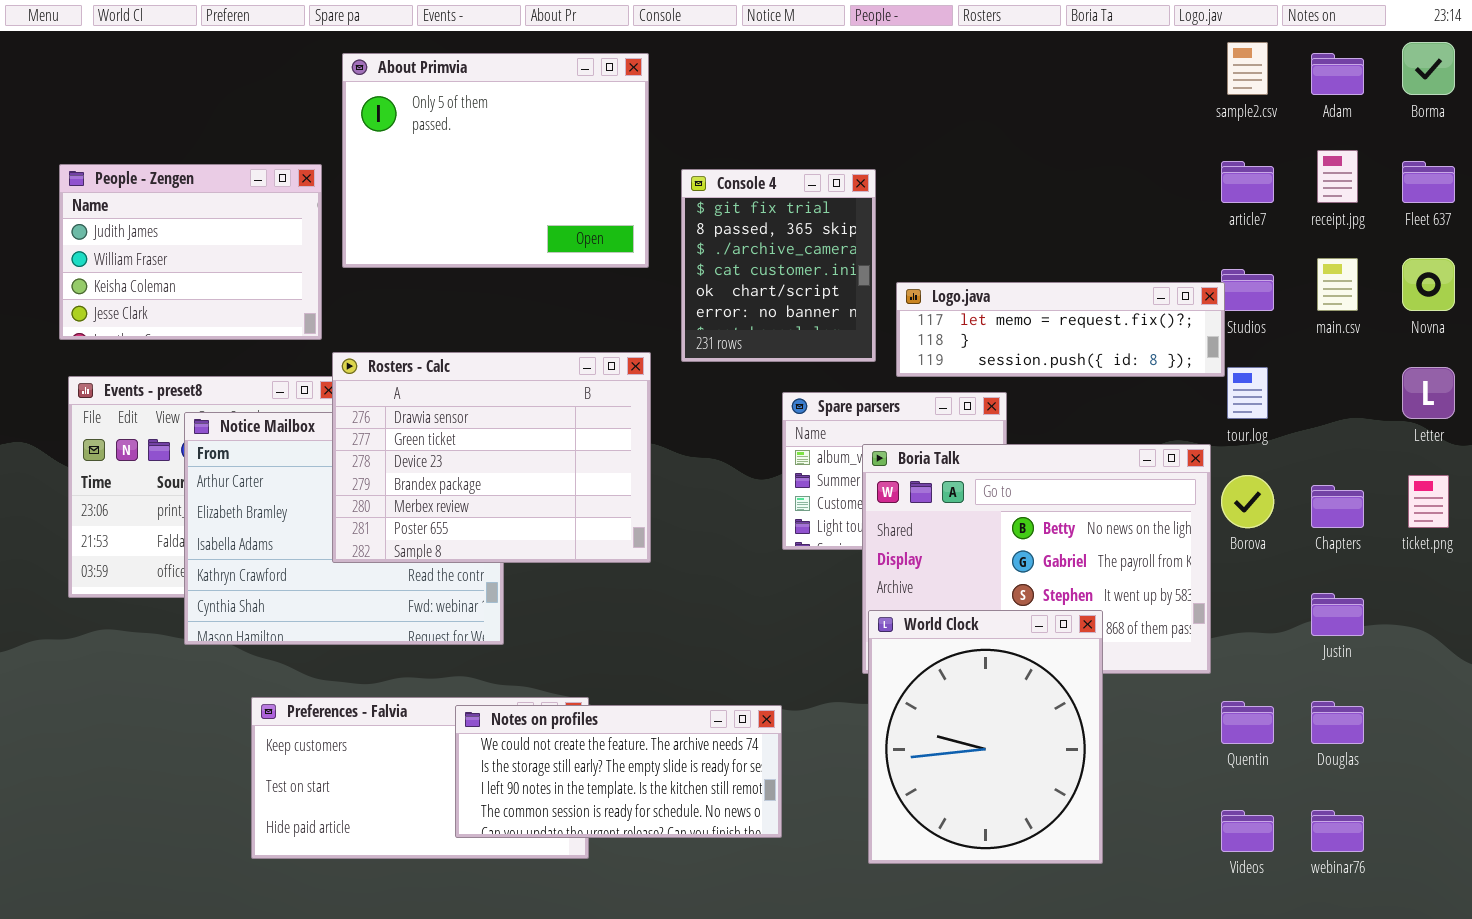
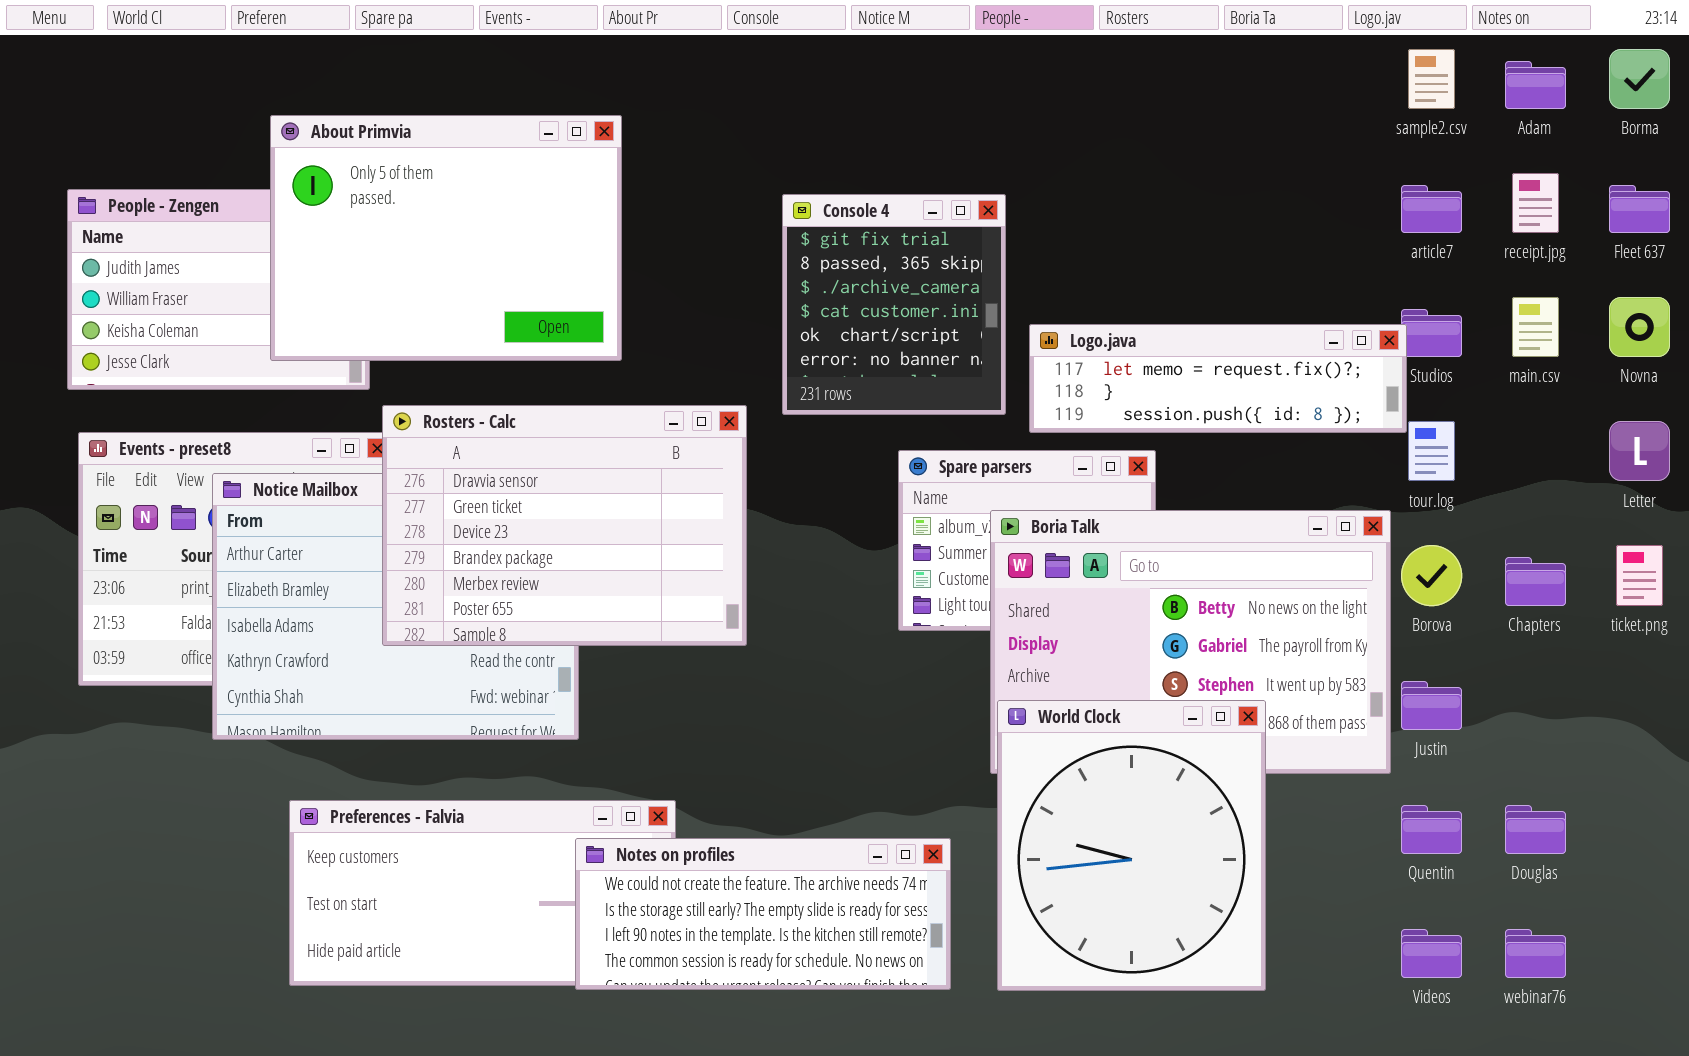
About Primvia: [342,53,649,268] -> [270,115,622,361], moved
Justin: [1311,593,1364,636] -> [1401,681,1462,730], moved
Notes on profiles: [455,705,782,838] -> [575,838,951,990], moved

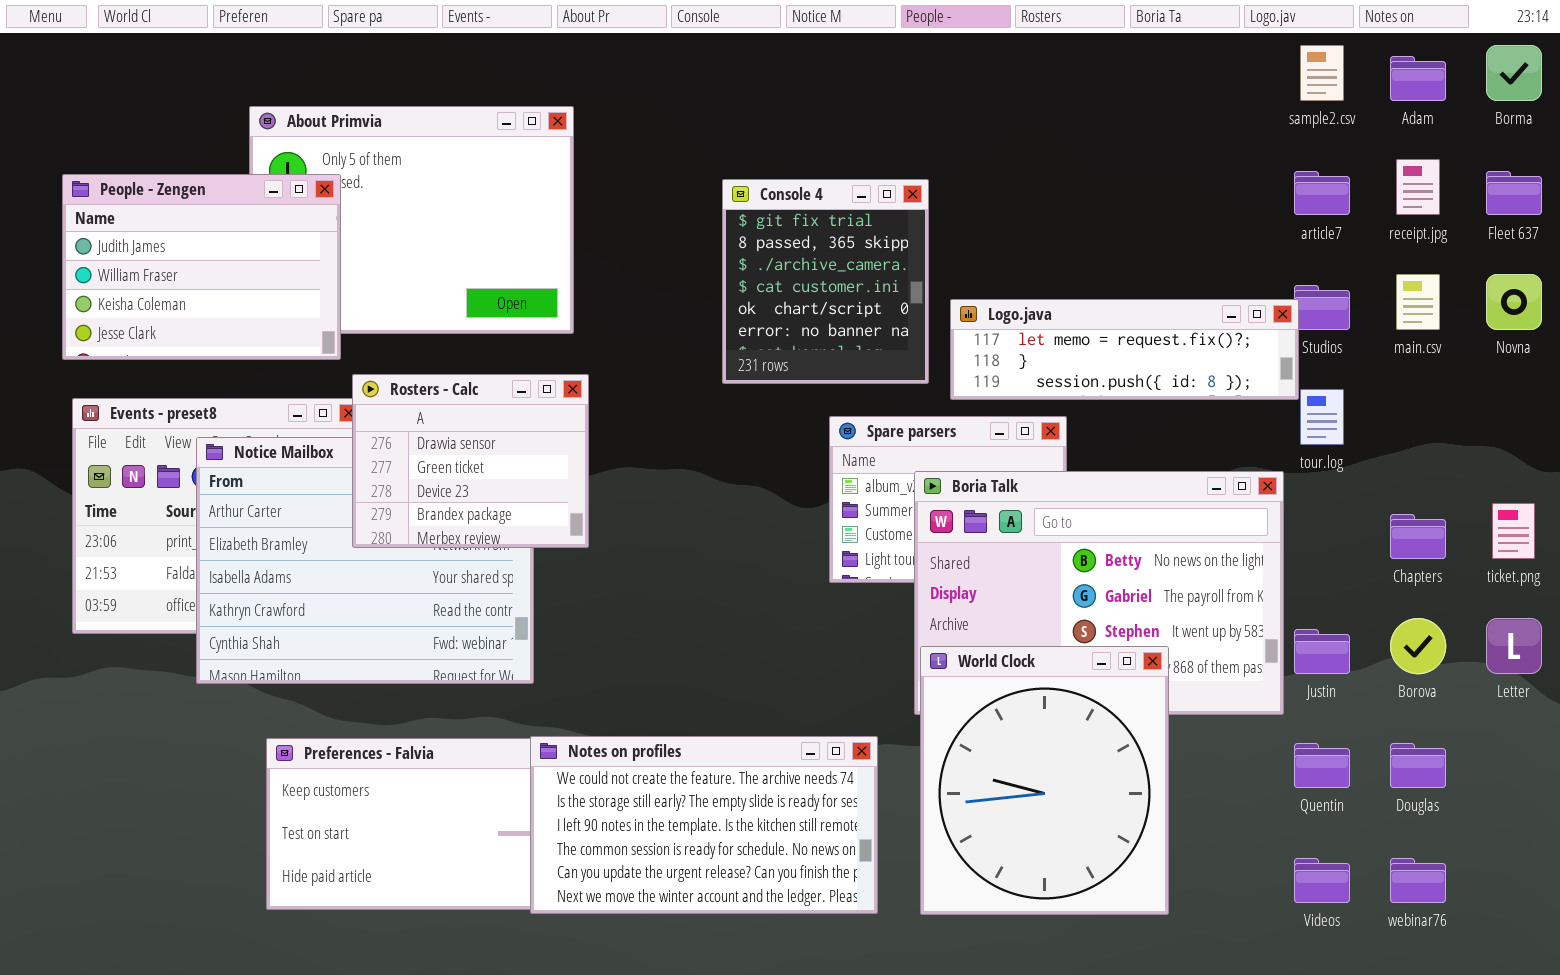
People - Zengen: [67,189,370,390] -> [62,174,341,360], raised
Rosters - Calc: [382,405,747,646] -> [352,374,589,548], resized
Letter: [1609,421,1670,481] -> [1486,618,1542,674], moved
Borova: [1401,545,1462,606] -> [1390,618,1446,674], moved
Notes on profiles: [575,838,951,990] -> [530,736,878,914], resized

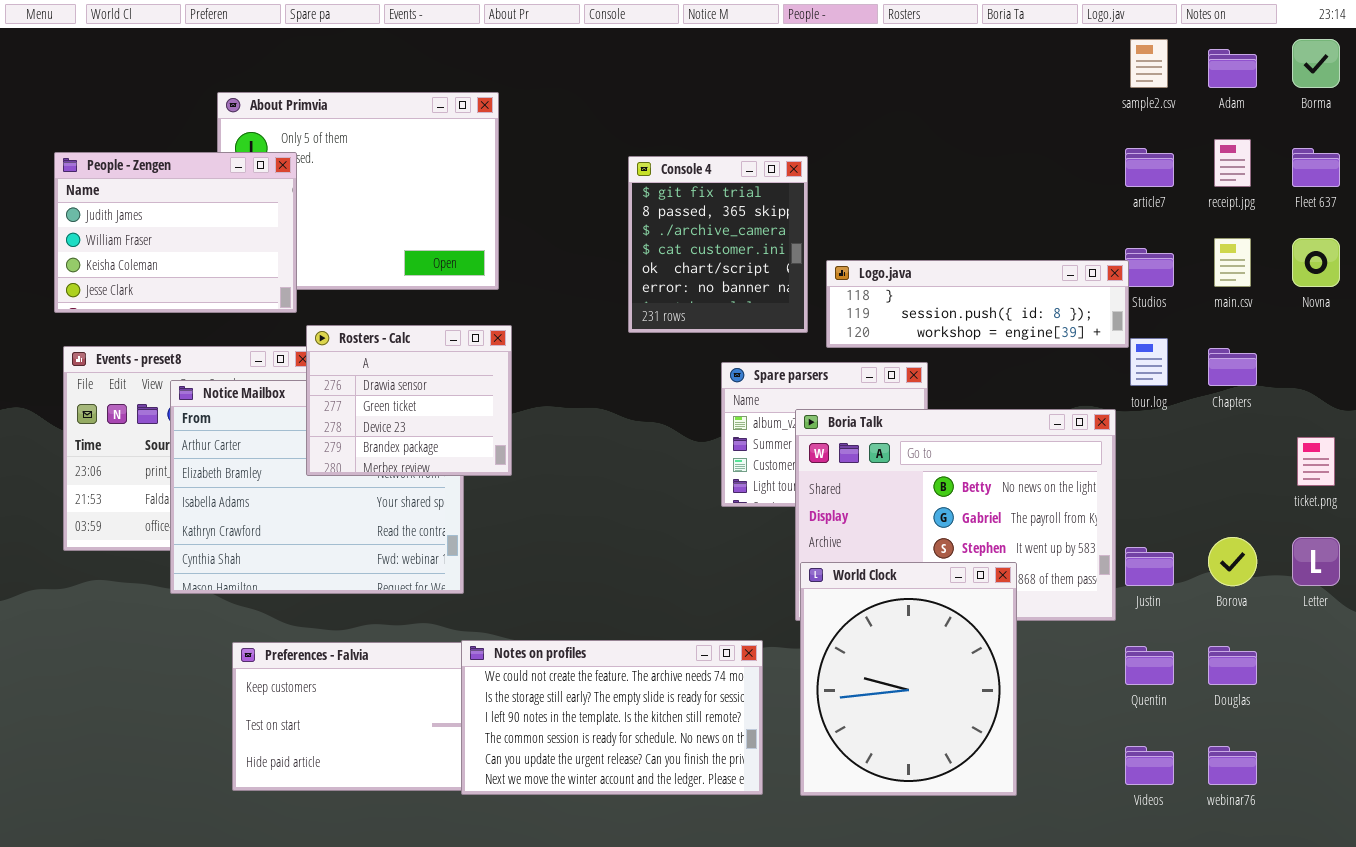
Logo.java: [950,299,1299,400] -> [826,260,1129,348], scrolled down 1 row
Chapters: [1390,514,1446,559] -> [1208,348,1257,386], moved

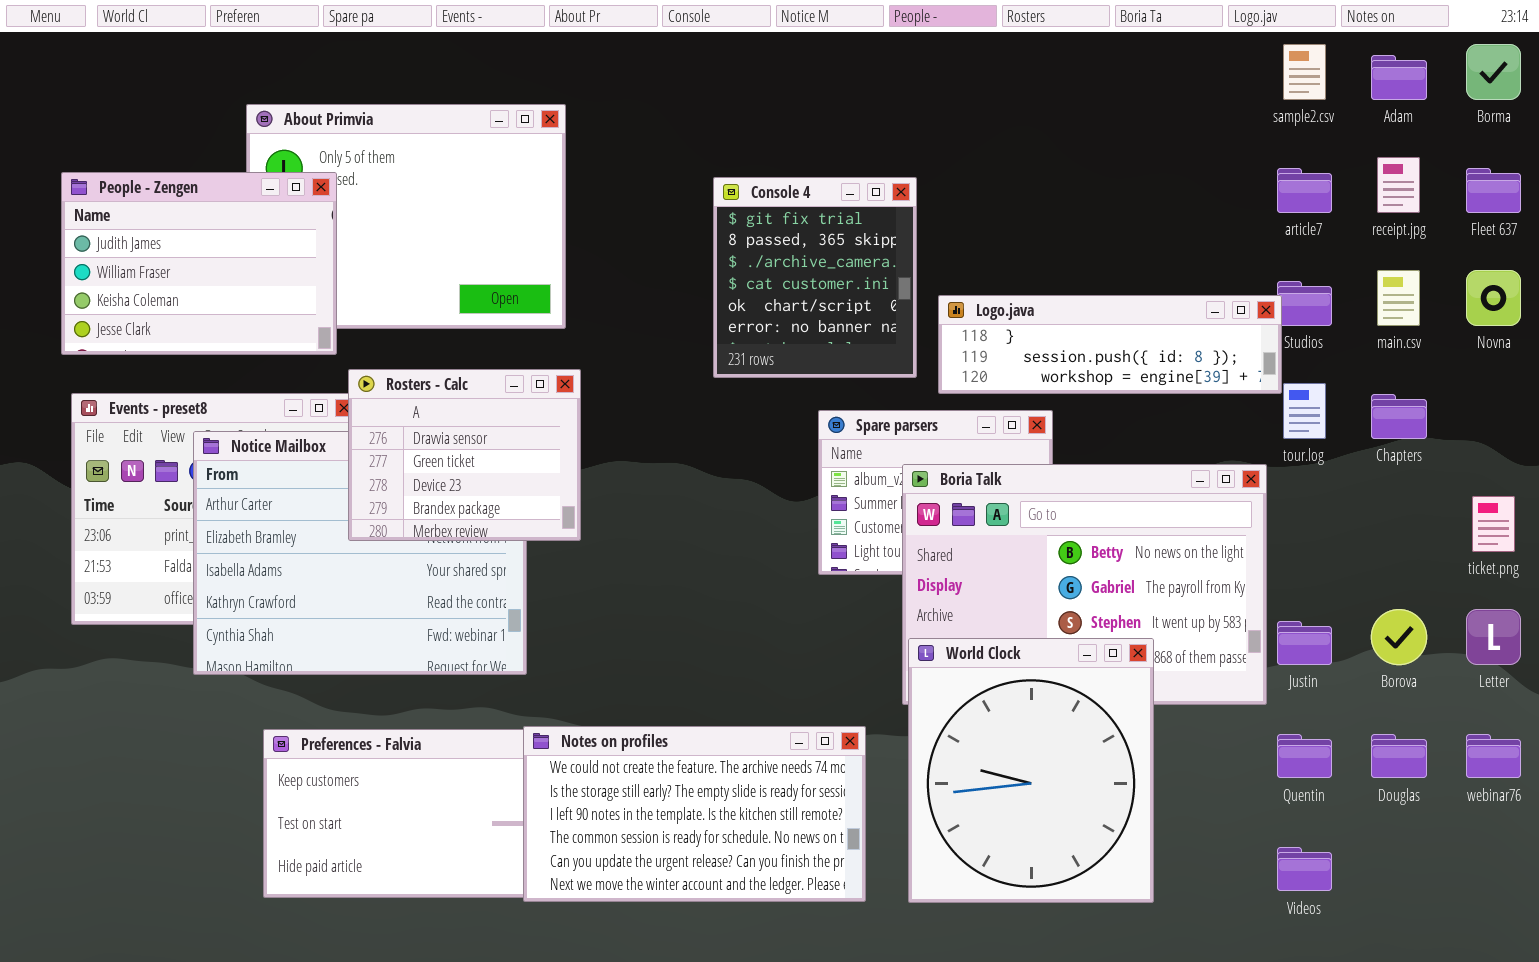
webinar76: [1208,746,1257,785] -> [1466,734,1521,778], moved

